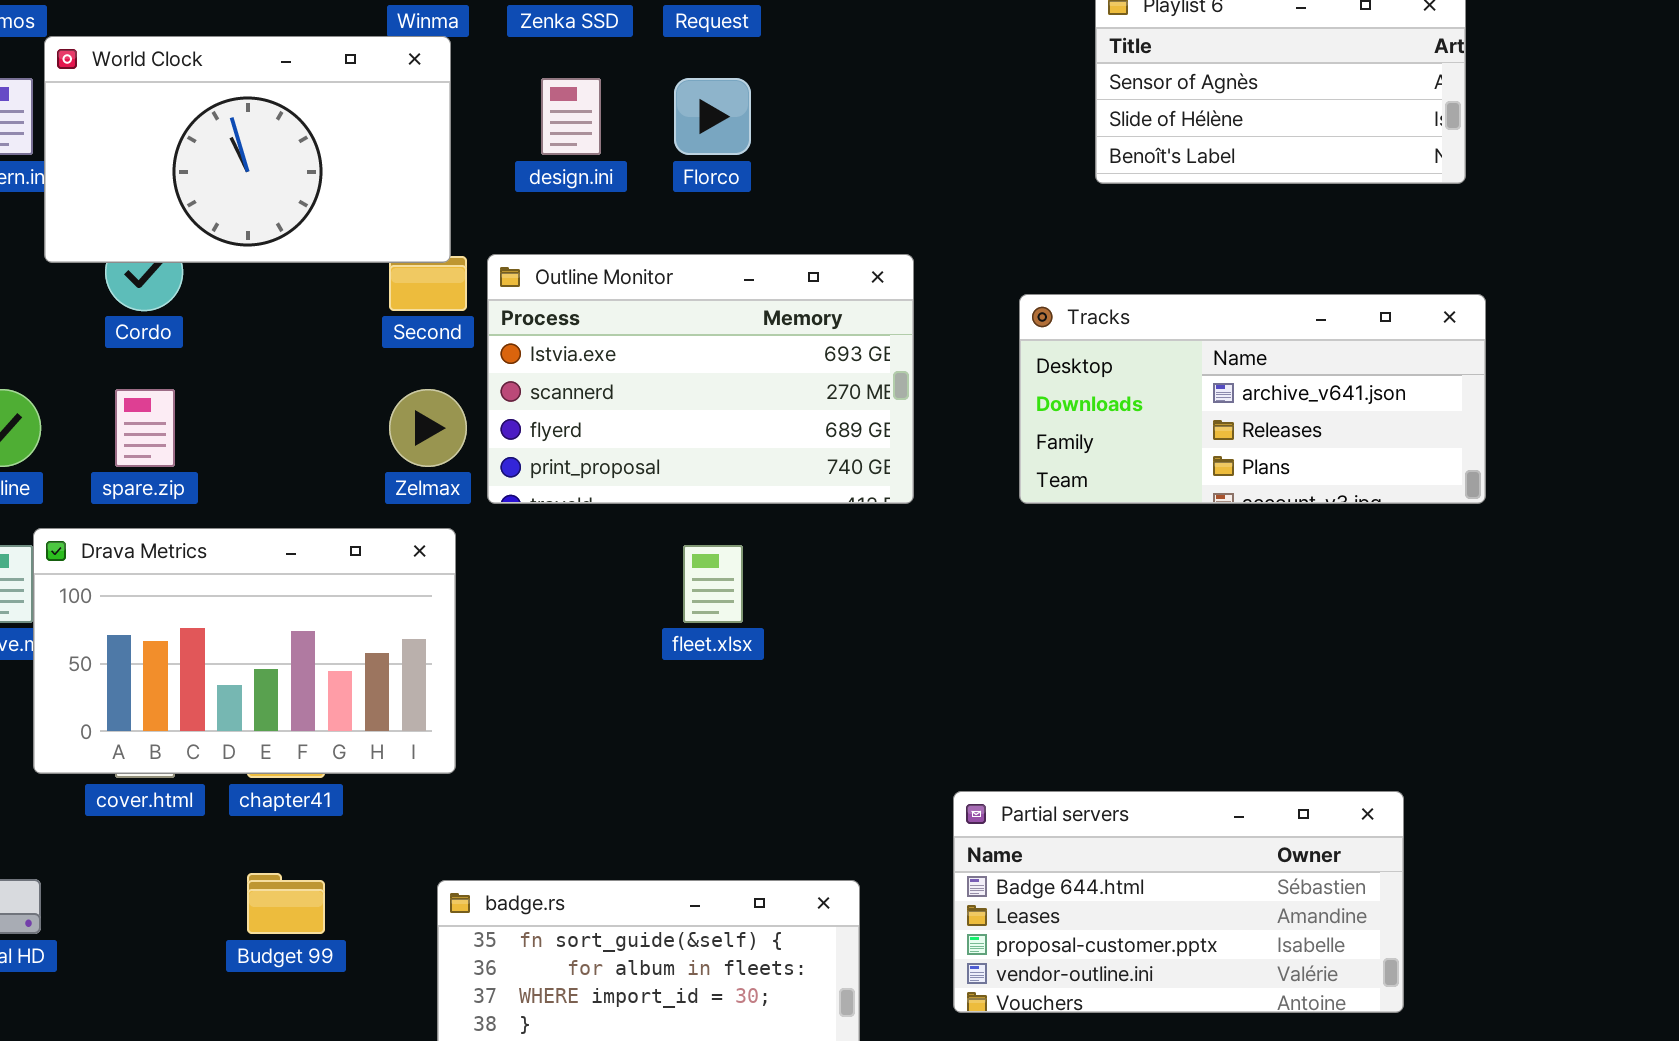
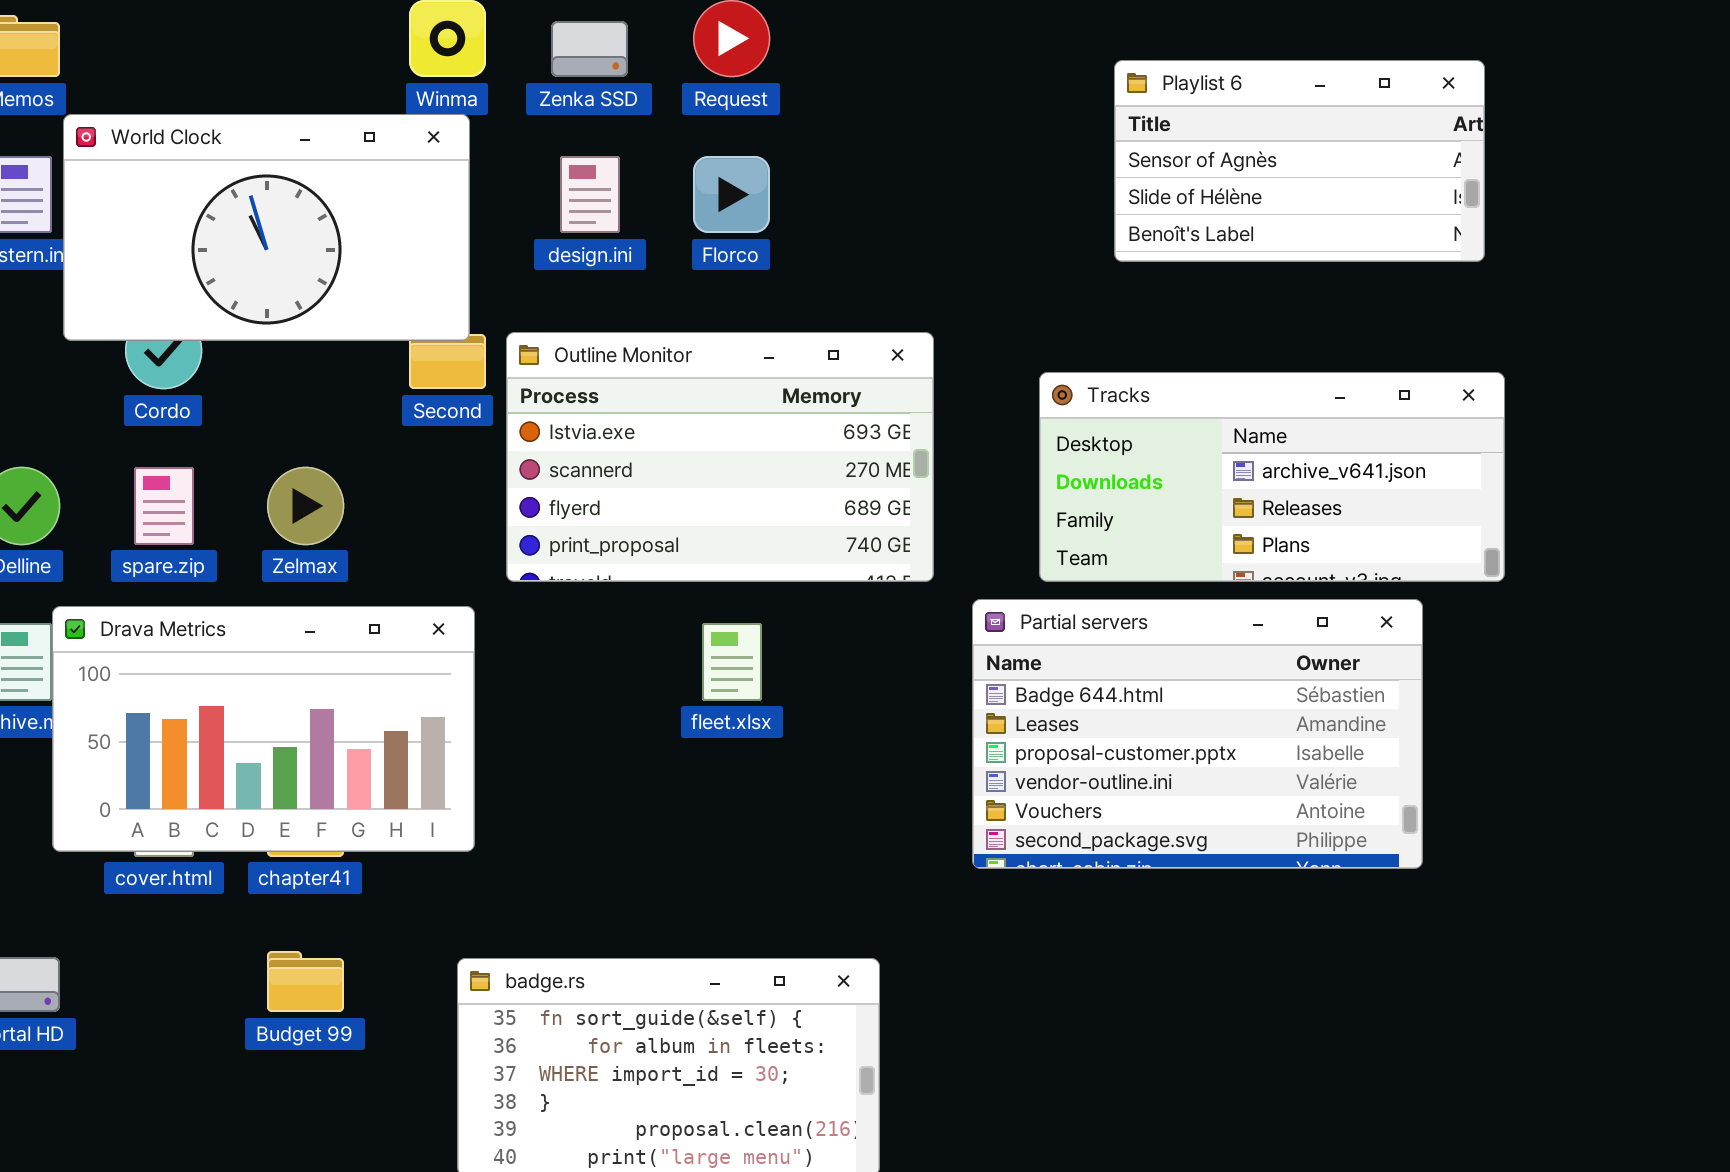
Zelmax: [389,389,467,467] -> [267,467,344,545], moved
Partial servers: [953,791,1404,1013] -> [972,599,1423,869], moved, resized

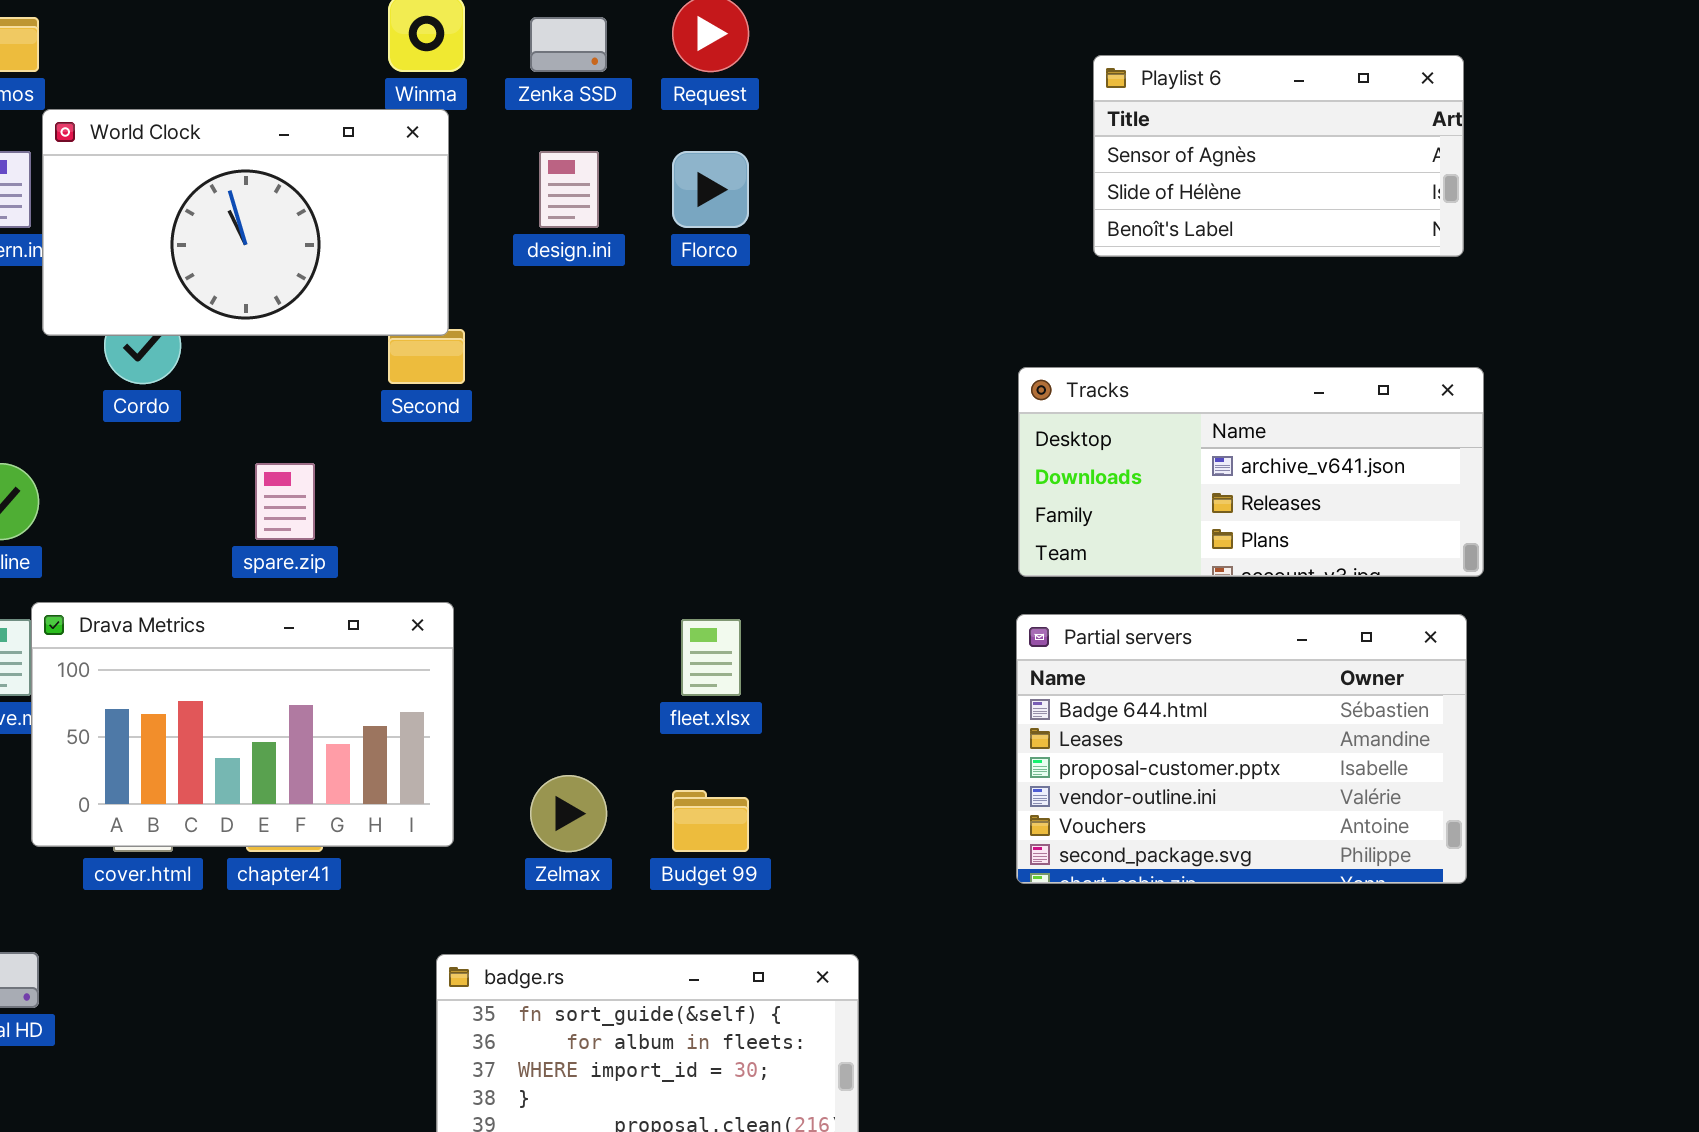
Outline Monitor: [506,332,934,582] -> none, closed
spare.zip: [134,467,194,545] -> [255,463,315,540], moved
Zelmax: [267,467,344,545] -> [530,775,607,852], moved
Partial servers: [972,599,1423,869] -> [1016,614,1467,884], moved
Budget 99: [267,951,344,1012] -> [672,790,749,852], moved

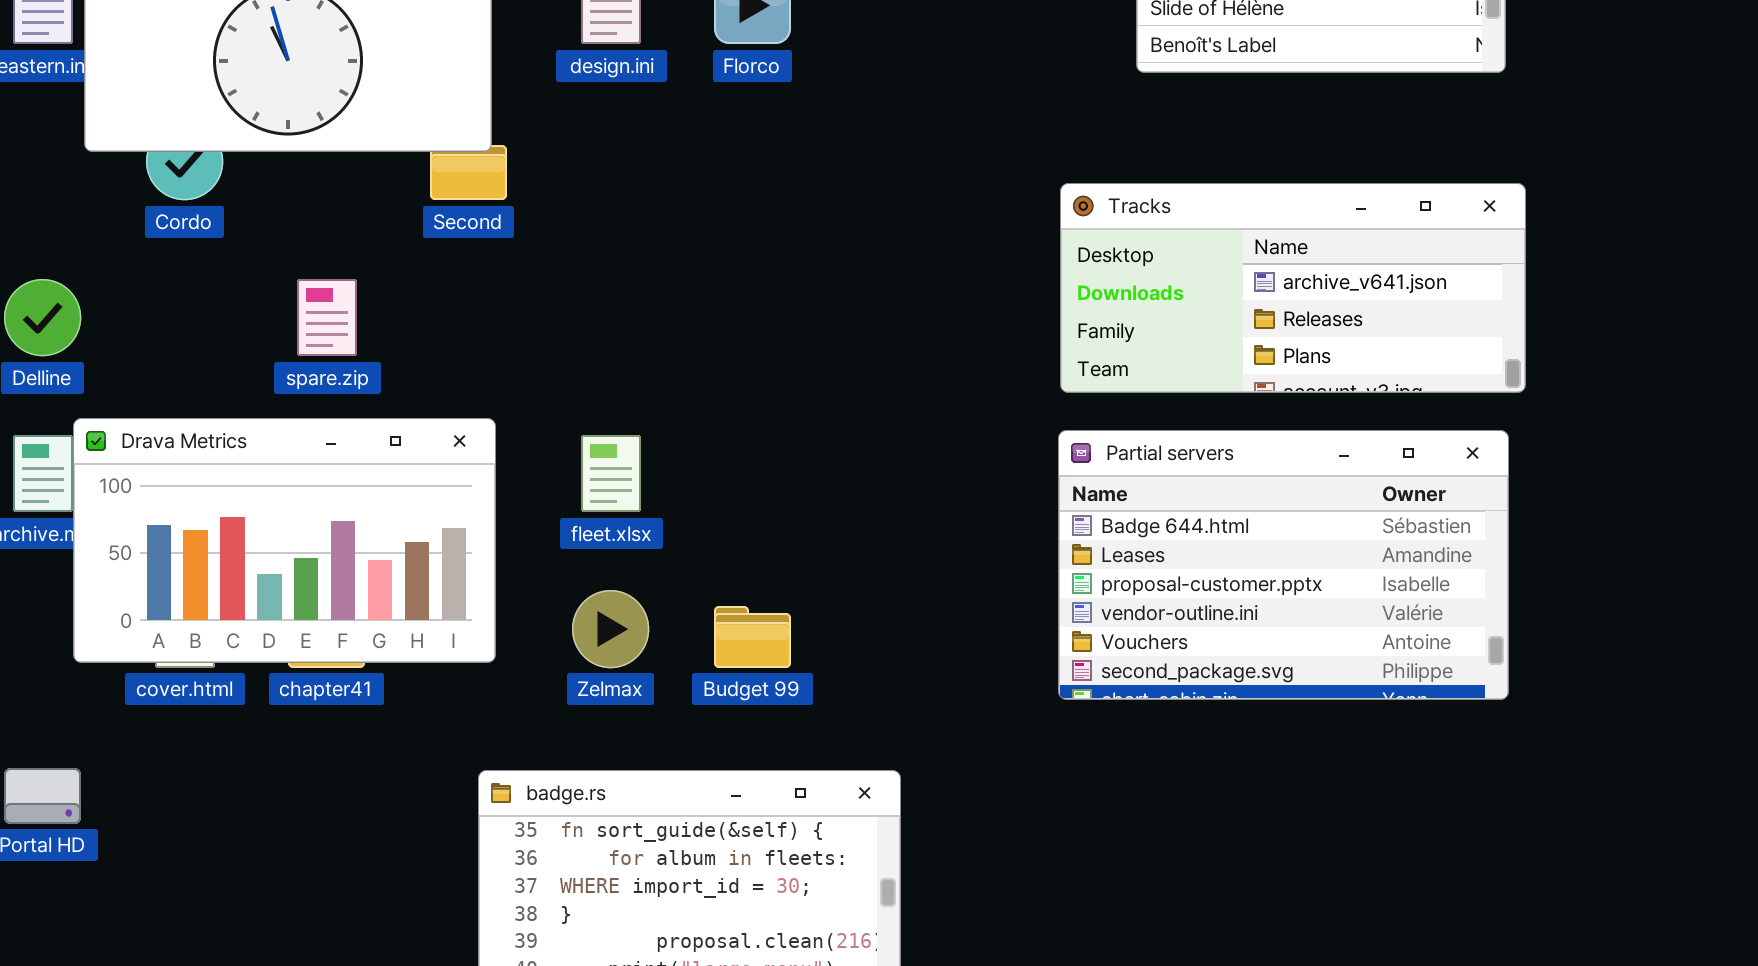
fleet.xlsx: [681,619,741,696] -> [581,435,641,512], moved

